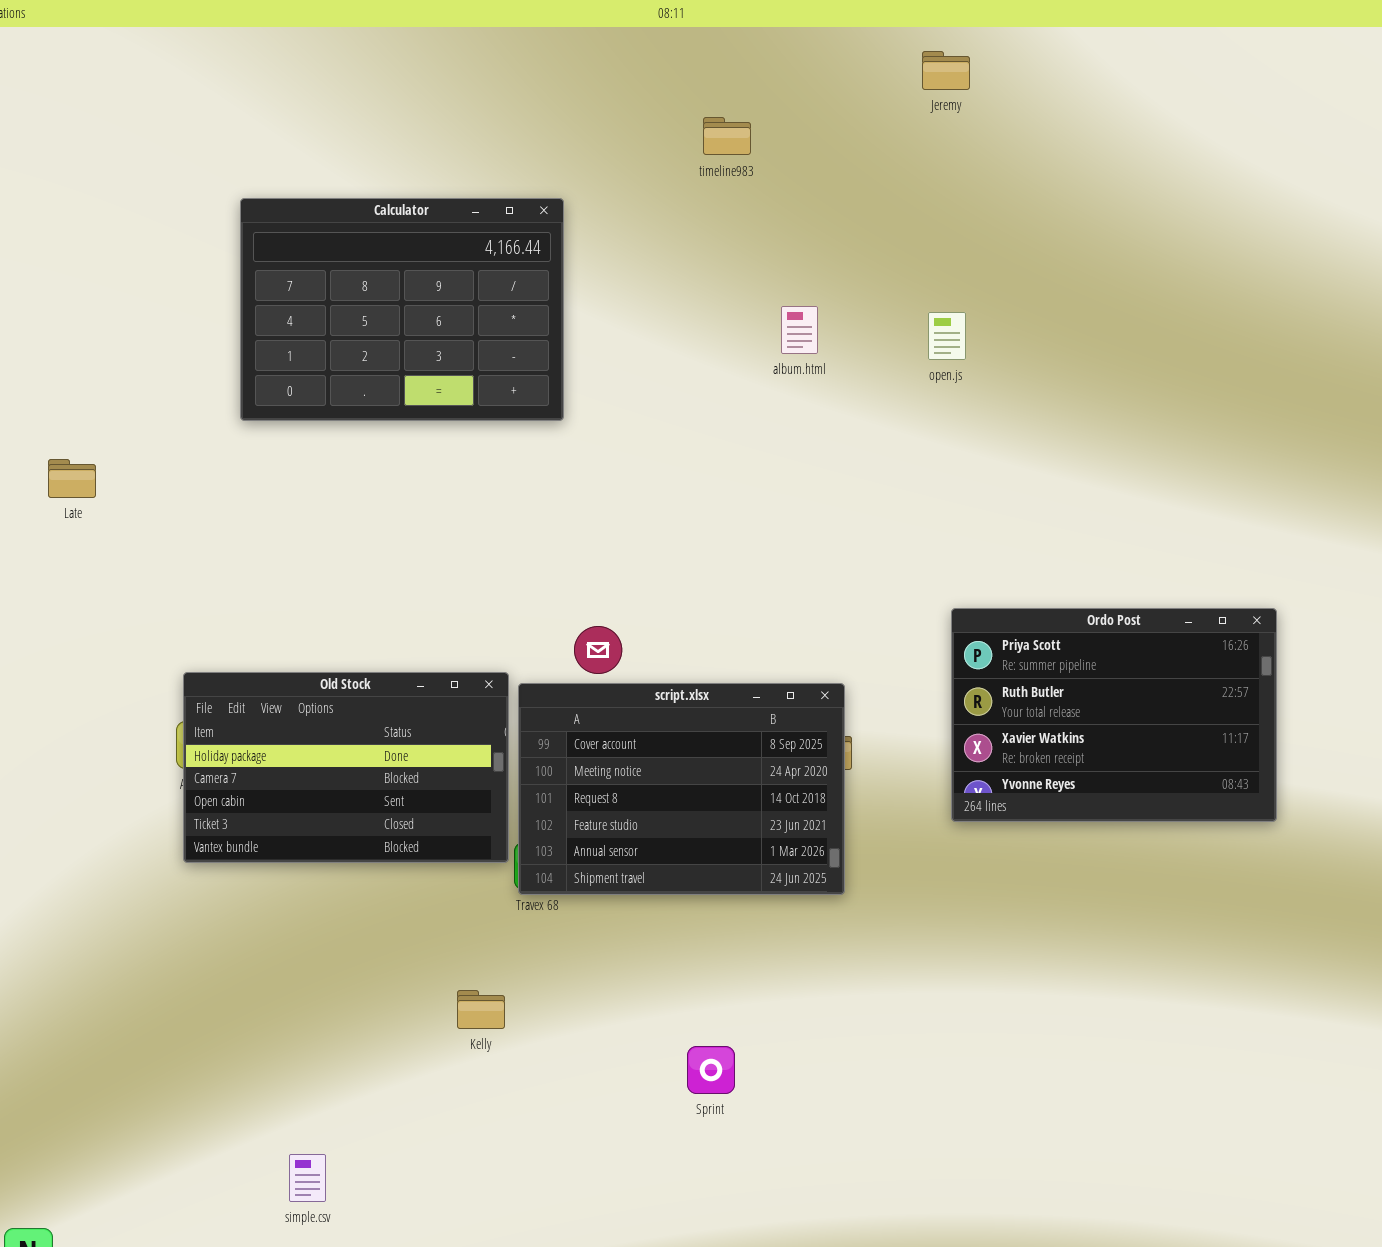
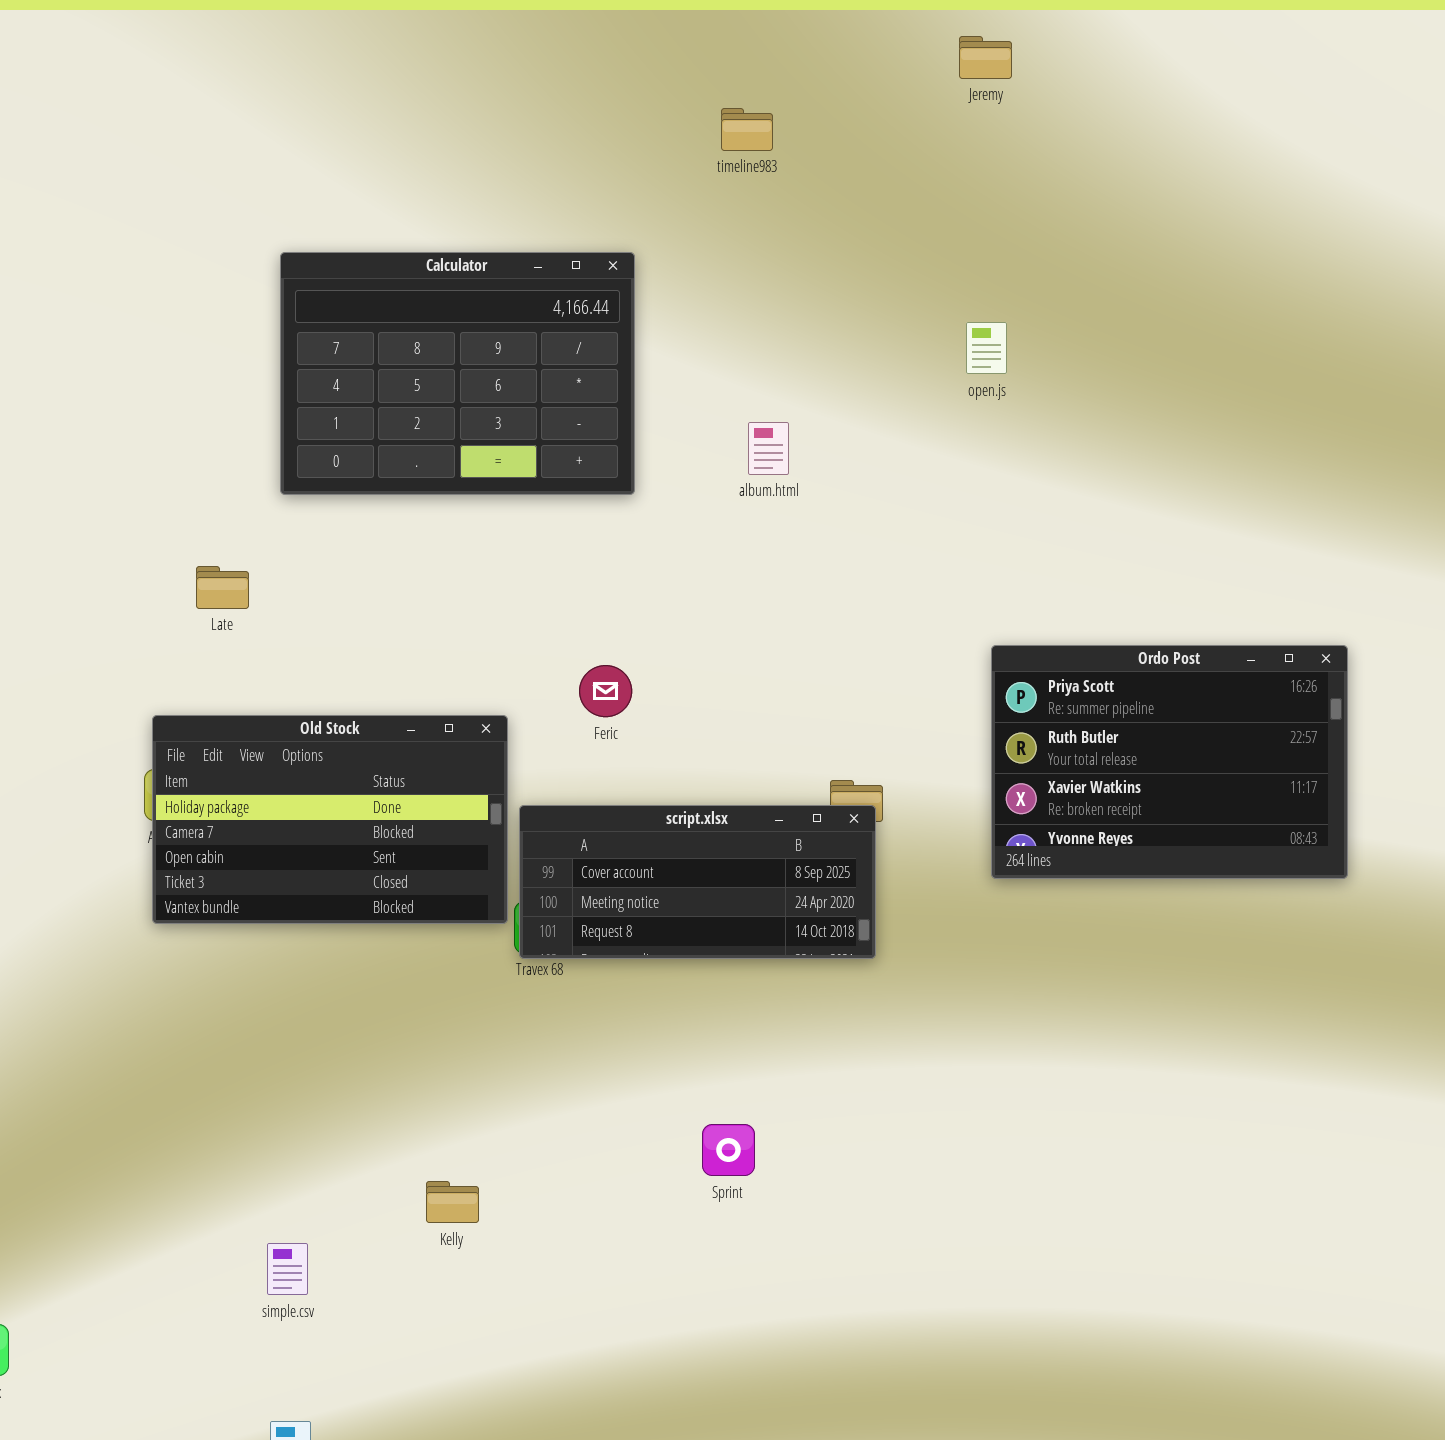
Calculator: [240,198,564,421] -> [280,252,635,495], moved
album.html: [781,306,818,354] -> [748,422,789,475], moved
Late: [48,459,96,498] -> [196,566,249,609], moved
script.xlsx: [518,683,845,895] -> [519,805,876,959], resized
Kelly: [457,990,505,1029] -> [426,1181,479,1223], moved

